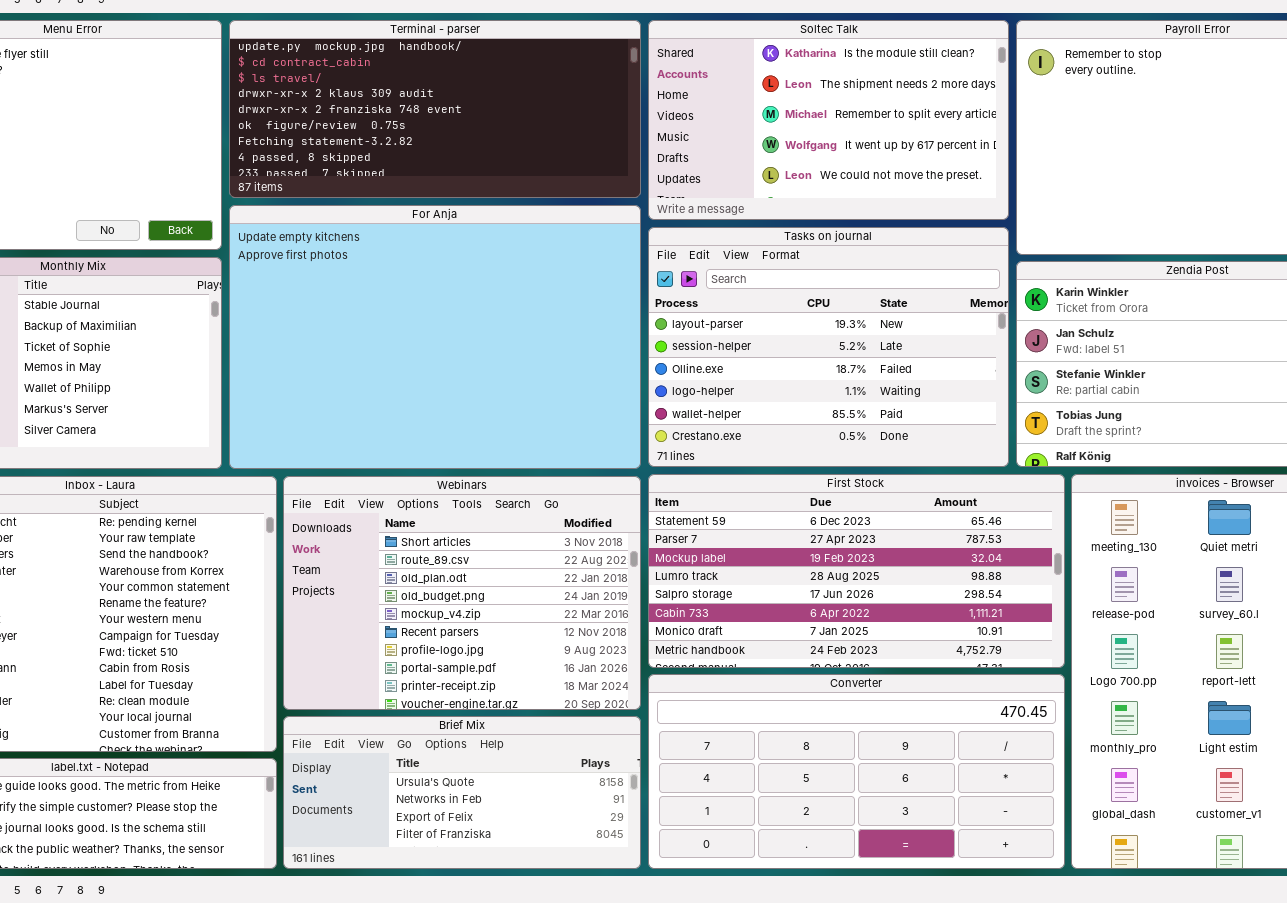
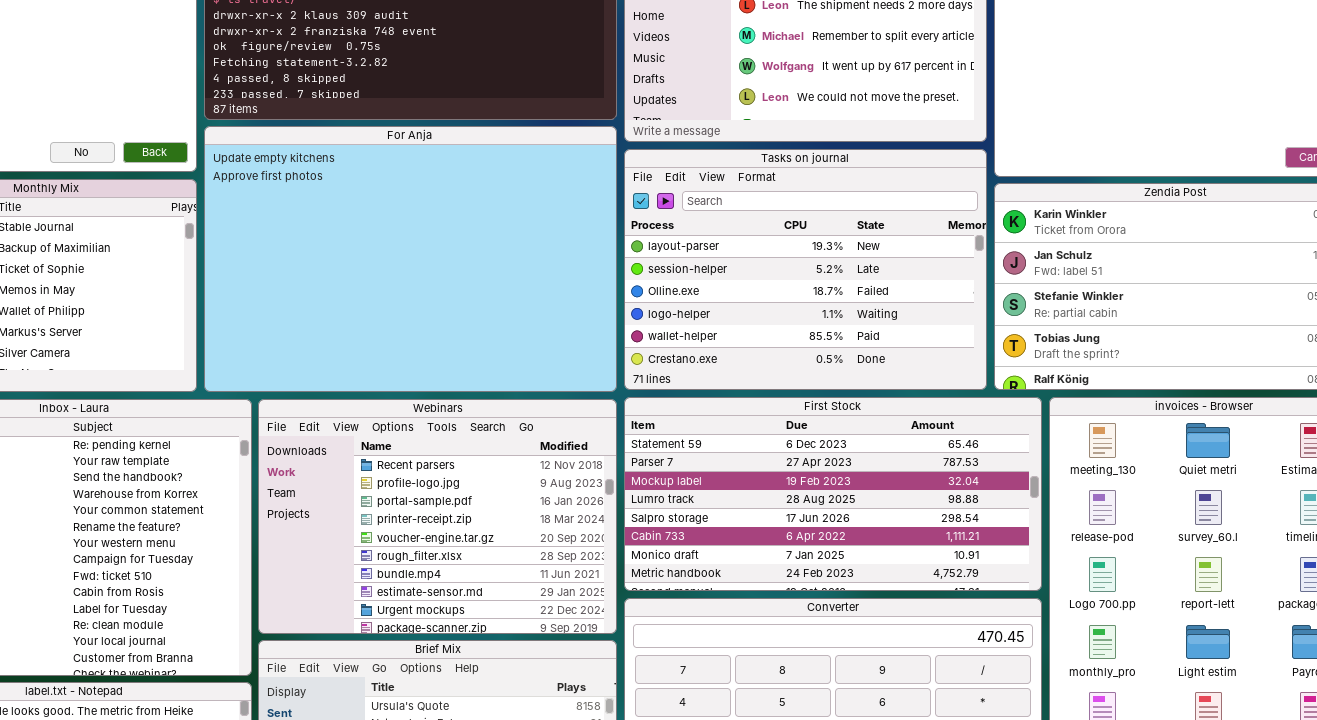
Webinars: [283,476,641,710] -> [258,399,617,634], scrolled down 5 rows

